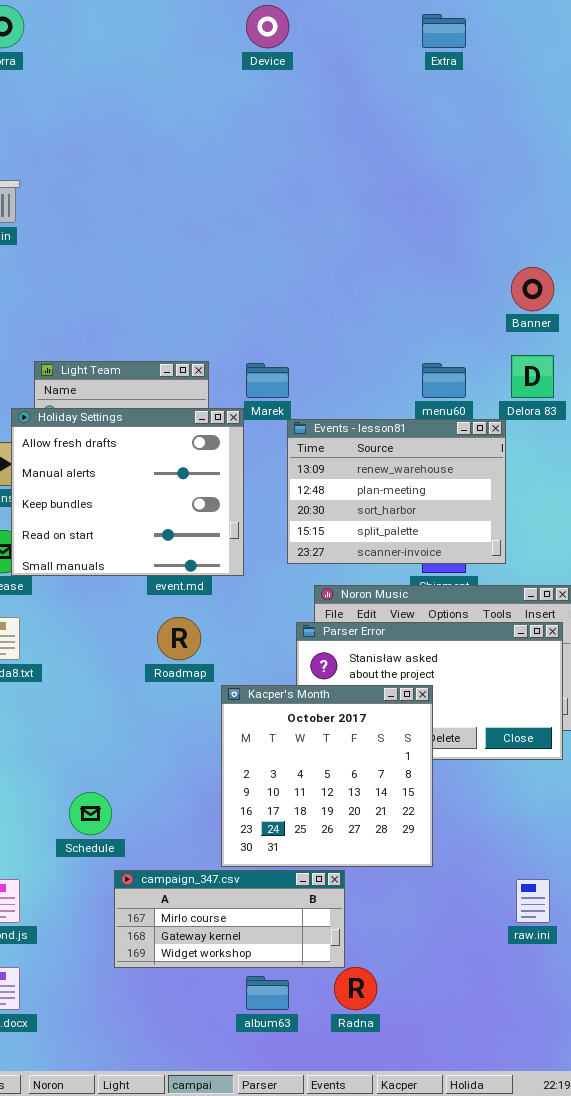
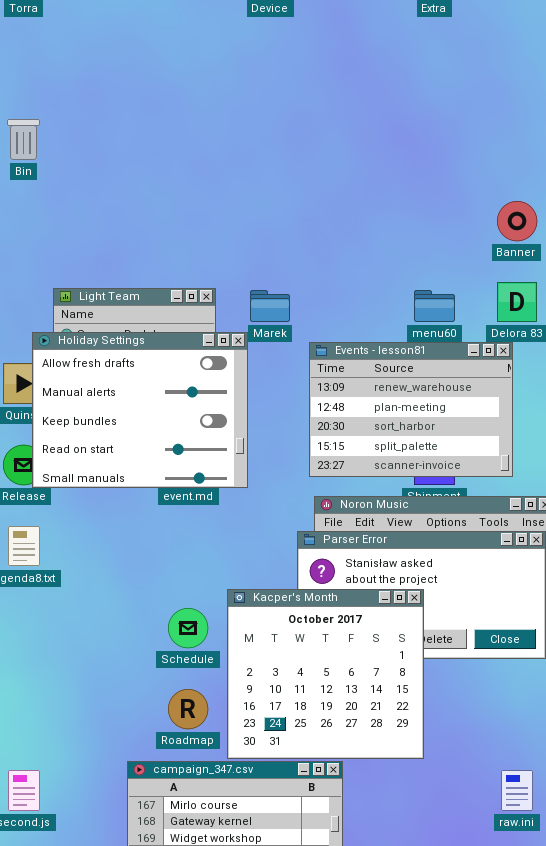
Events - lesson81: [287,419,506,564] -> [309,342,513,477], moved
Roadmap: [157,617,201,660] -> [168,689,208,729], moved
Schedule: [69,792,112,835] -> [168,608,208,648], moved

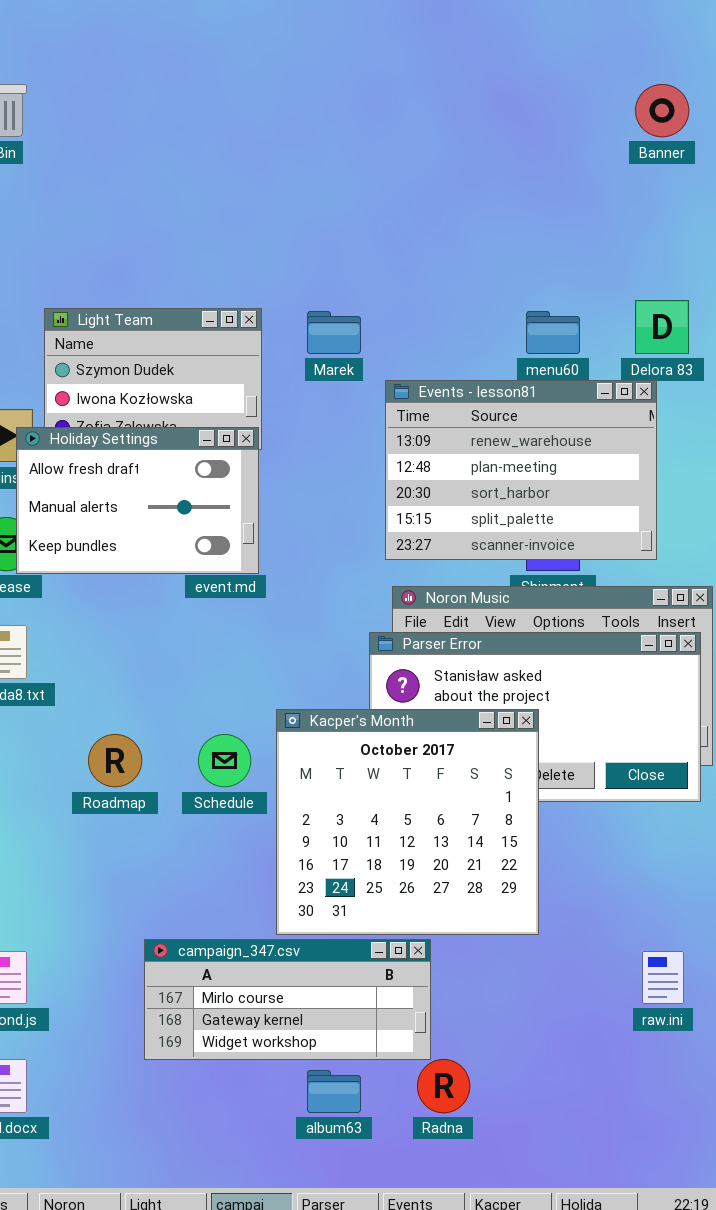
Banner: [497,201,537,241] -> [635,84,689,137], moved
Holiday Settings: [32,332,248,488] -> [16,427,259,574], resized
Roadmap: [168,689,208,729] -> [88,734,142,787], moved

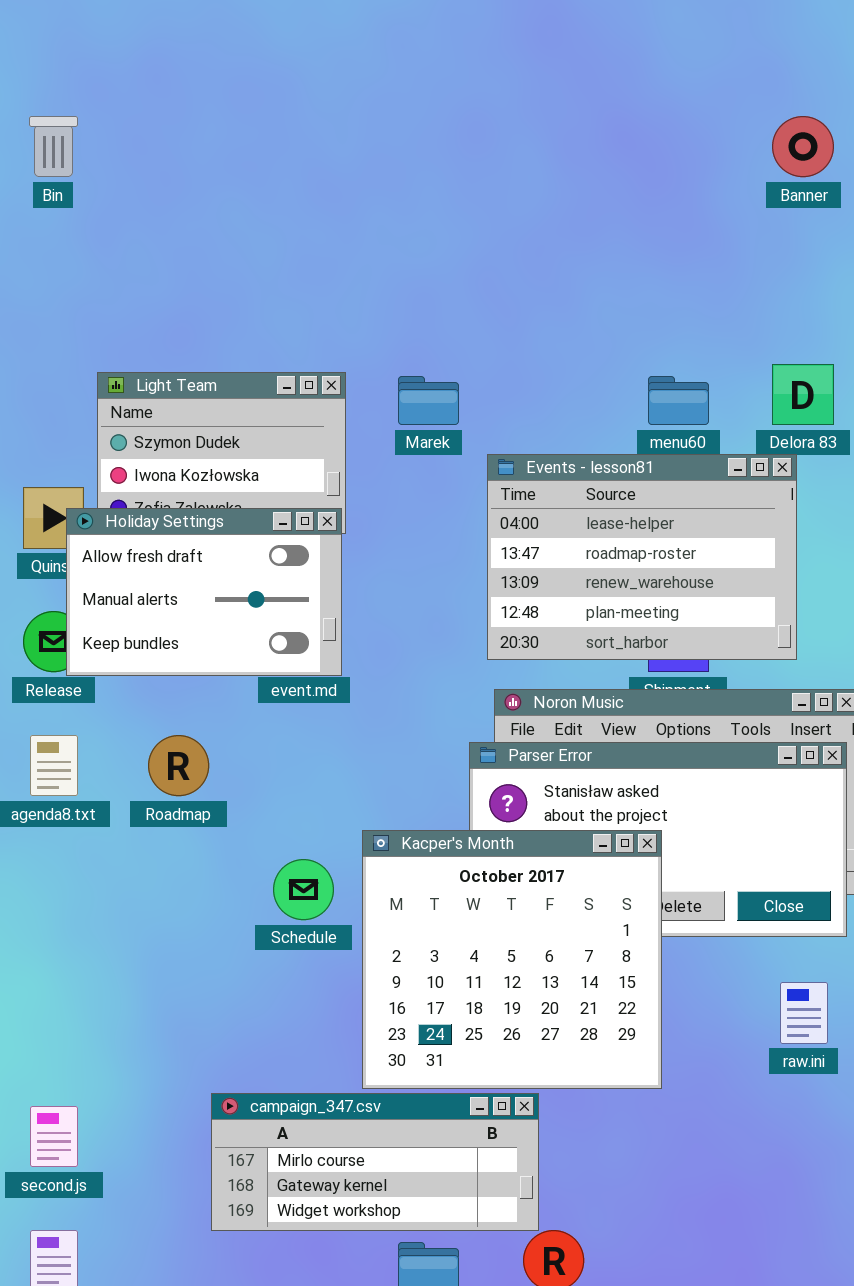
Events - lesson81: [385,380,657,560] -> [487,454,797,660], scrolled up 2 rows
Roadmap: [88,734,142,787] -> [148,735,209,796], moved
raw.ini: [642,951,684,1004] -> [780,982,828,1044], moved

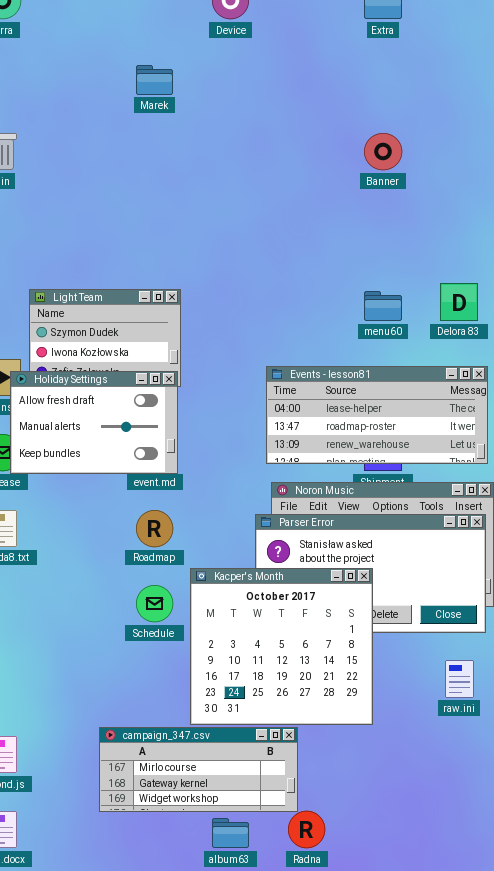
Banner: [772,116,834,177] -> [364,133,402,170], moved
Marek: [398,376,459,425] -> [136,65,173,95], moved
Events - lesson81: [487,454,797,660] -> [266,366,488,464], resized
Roadmap: [148,735,209,796] -> [136,510,173,547], moved

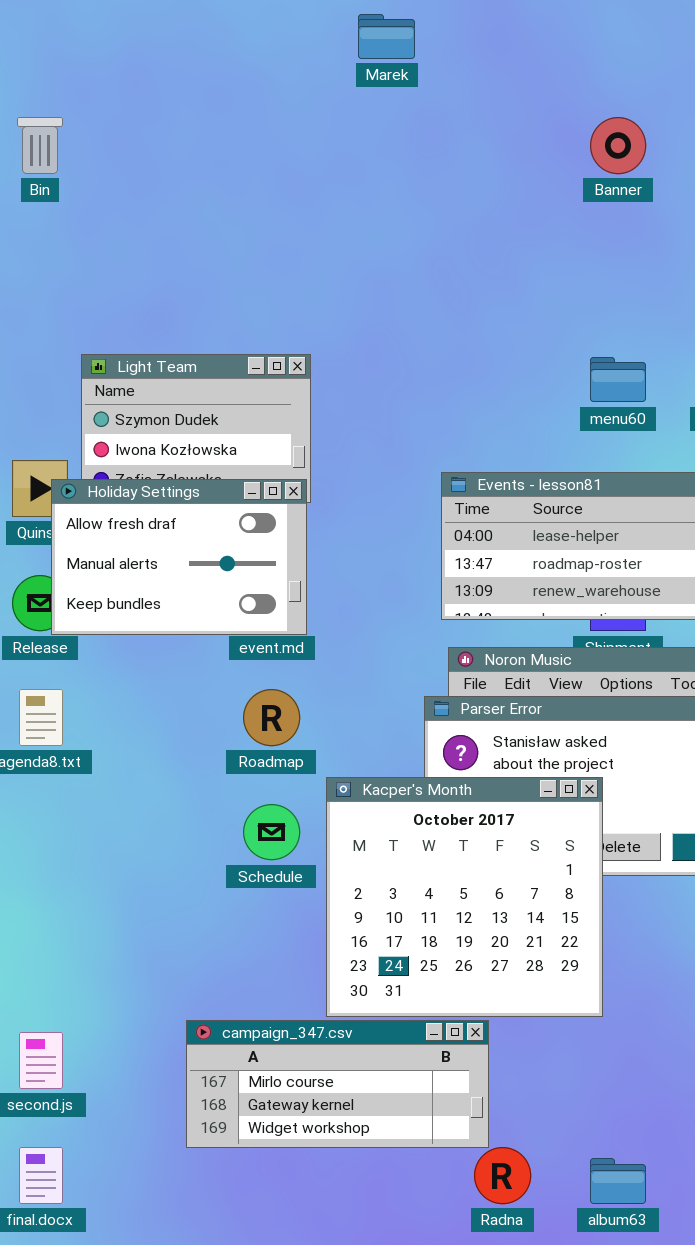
Marek: [136,65,173,95] -> [358,14,415,59], moved
album63: [212,818,249,848] -> [590,1158,646,1204], moved

